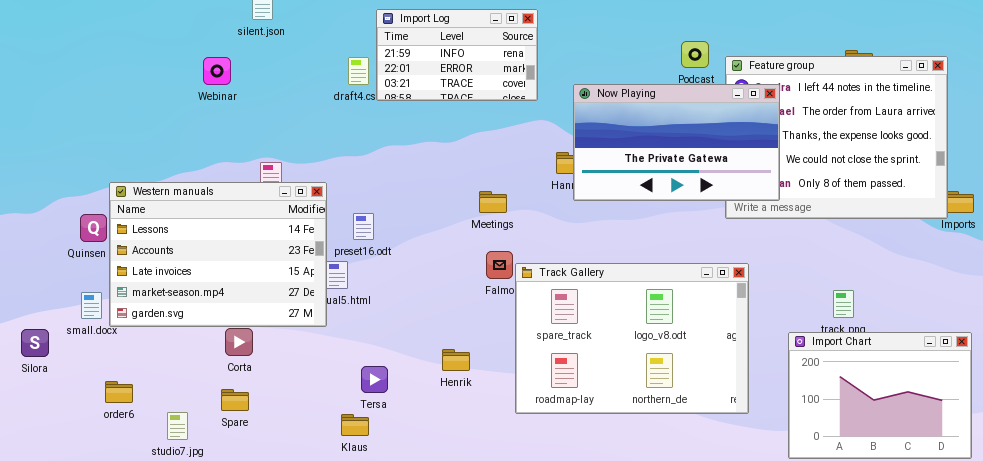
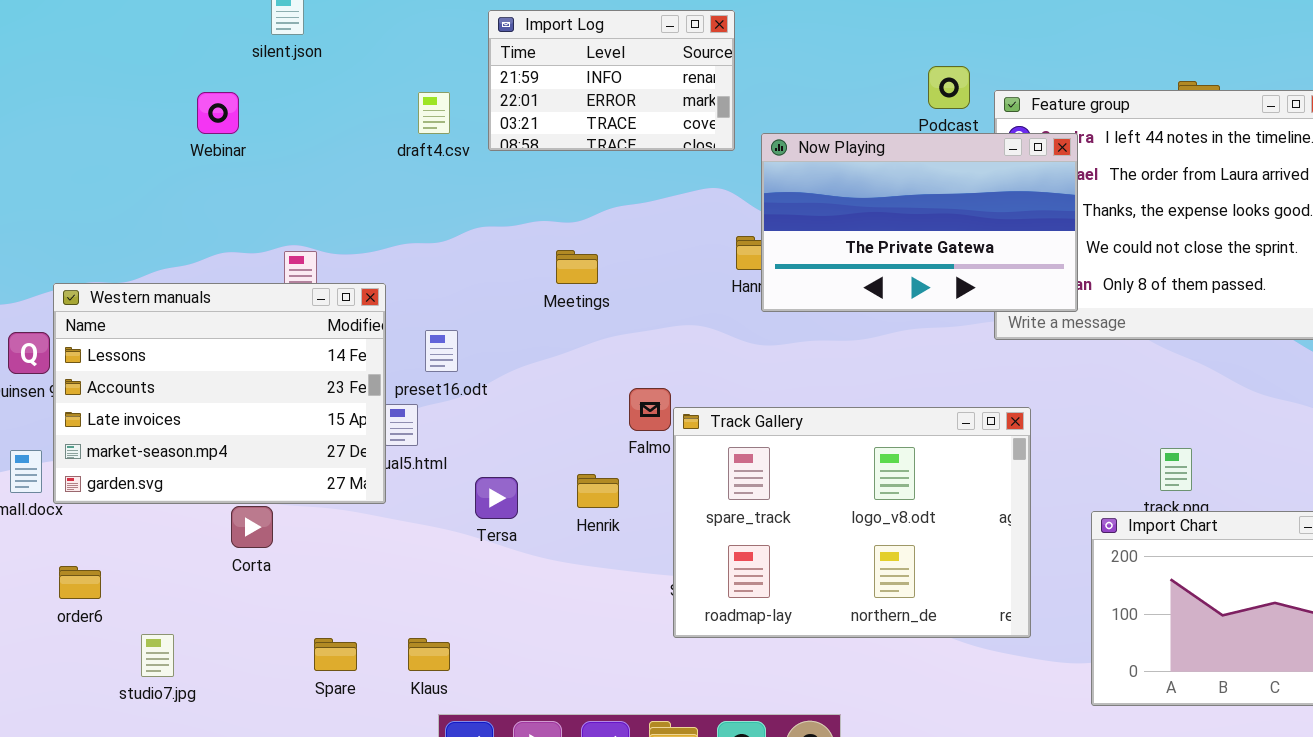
Import Log: [376,9,538,101] -> [488,10,735,151], moved
Meetings: [479,191,507,213] -> [556,250,598,284], moved
Henrik: [442,349,470,371] -> [577,474,619,508], moved
Tersa: [361,366,388,393] -> [475,477,518,519], moved
order6: [105,381,133,403] -> [59,566,101,599], moved
Spare: [221,389,249,411] -> [314,638,357,671], moved

